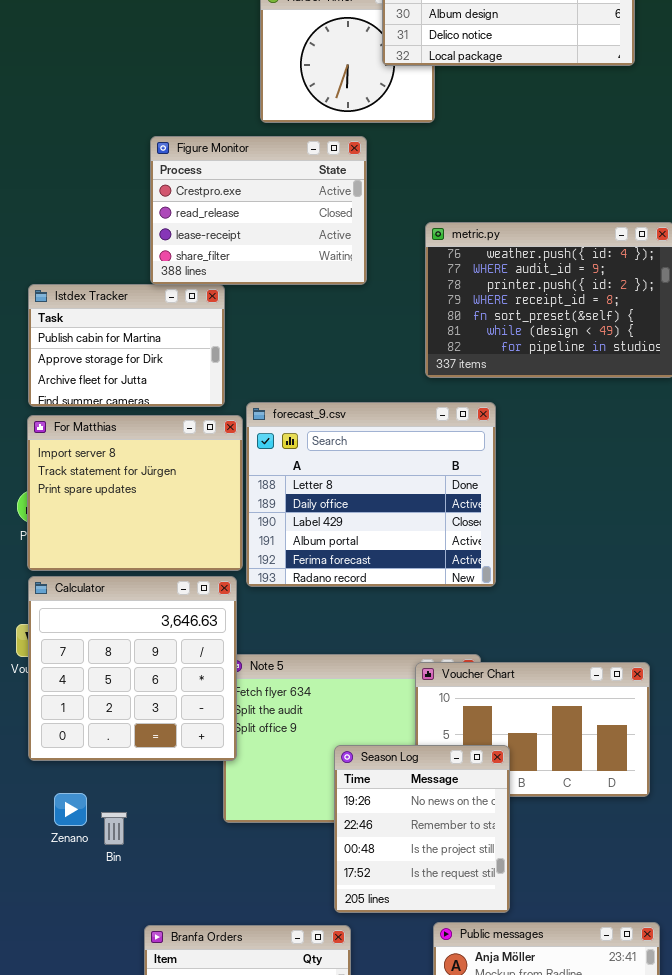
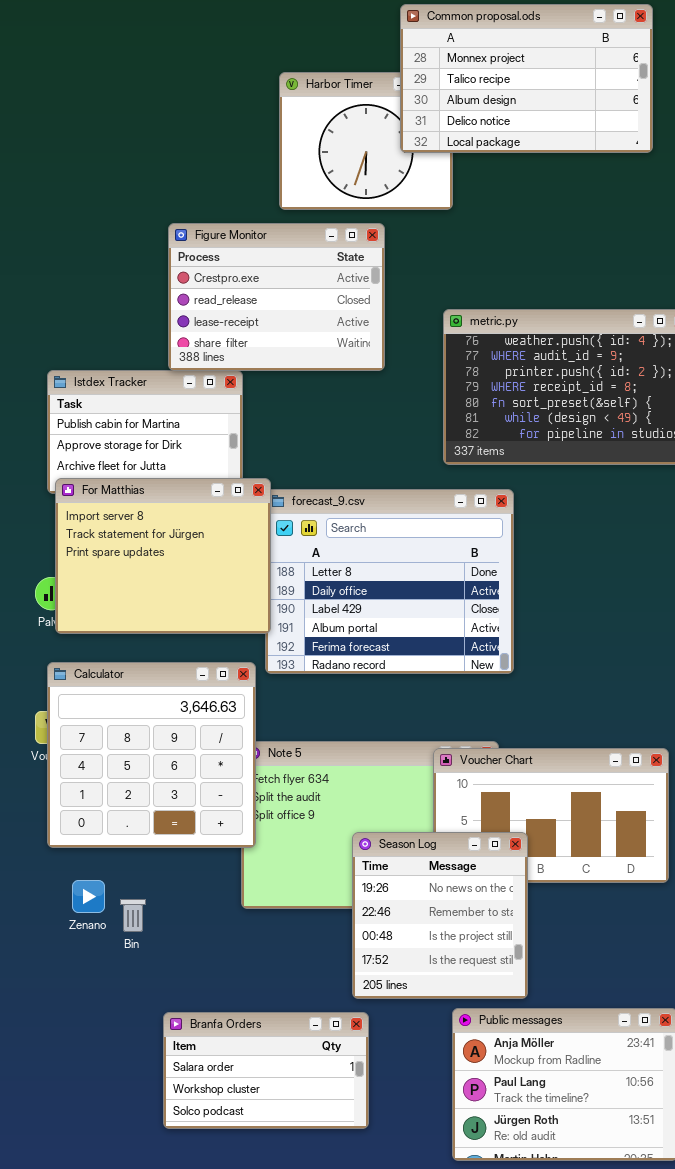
For Matthias: [27,415,243,571] -> [55,478,271,634], moved

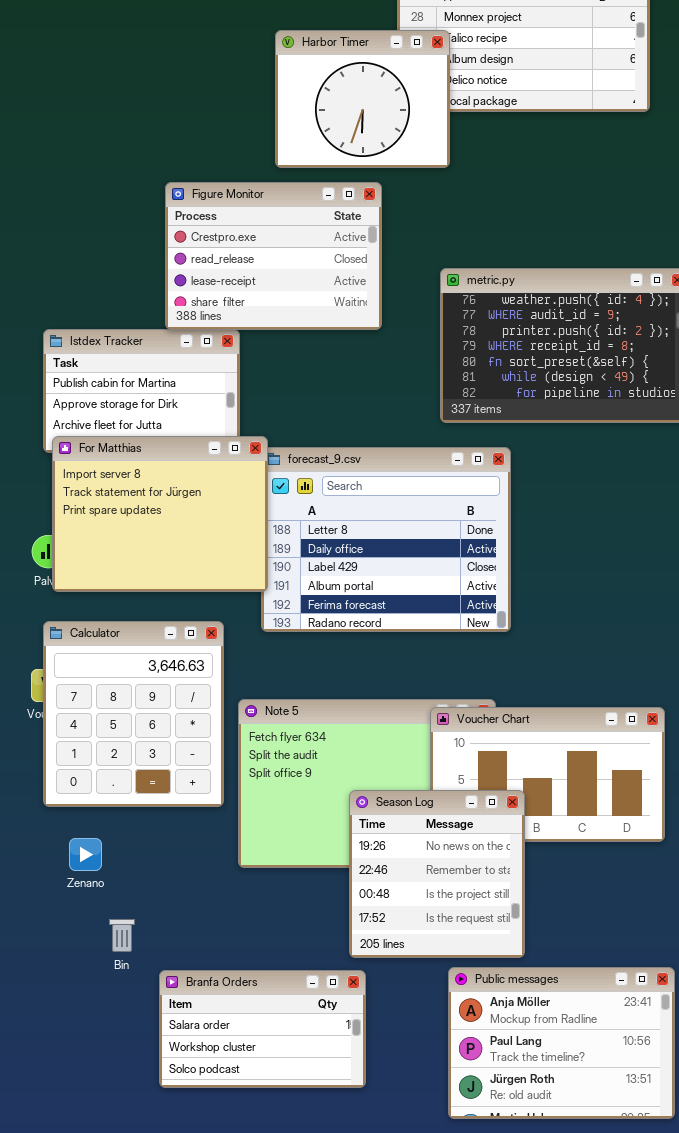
Harbor Timer: [279,72,453,210] -> [275,30,450,168], raised
Calculator: [47,662,256,848] -> [43,621,224,807], resized
Bin: [120,899,146,932] -> [109,919,135,952], moved

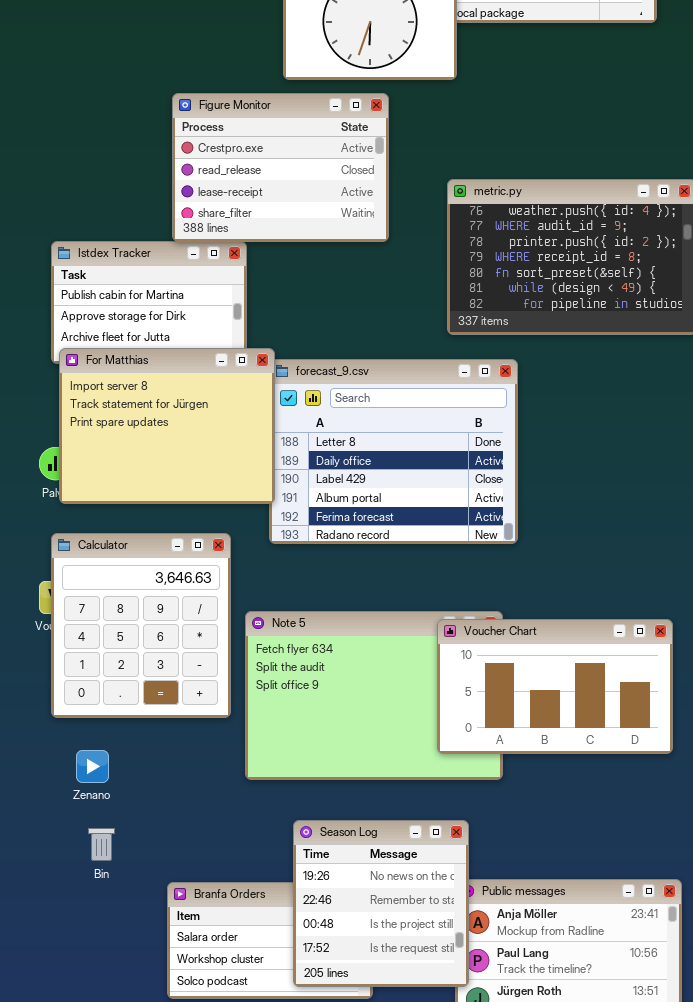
Season Log: [349,790,525,958] -> [293,820,469,987], moved
Bin: [109,919,135,952] -> [88,828,115,861], moved

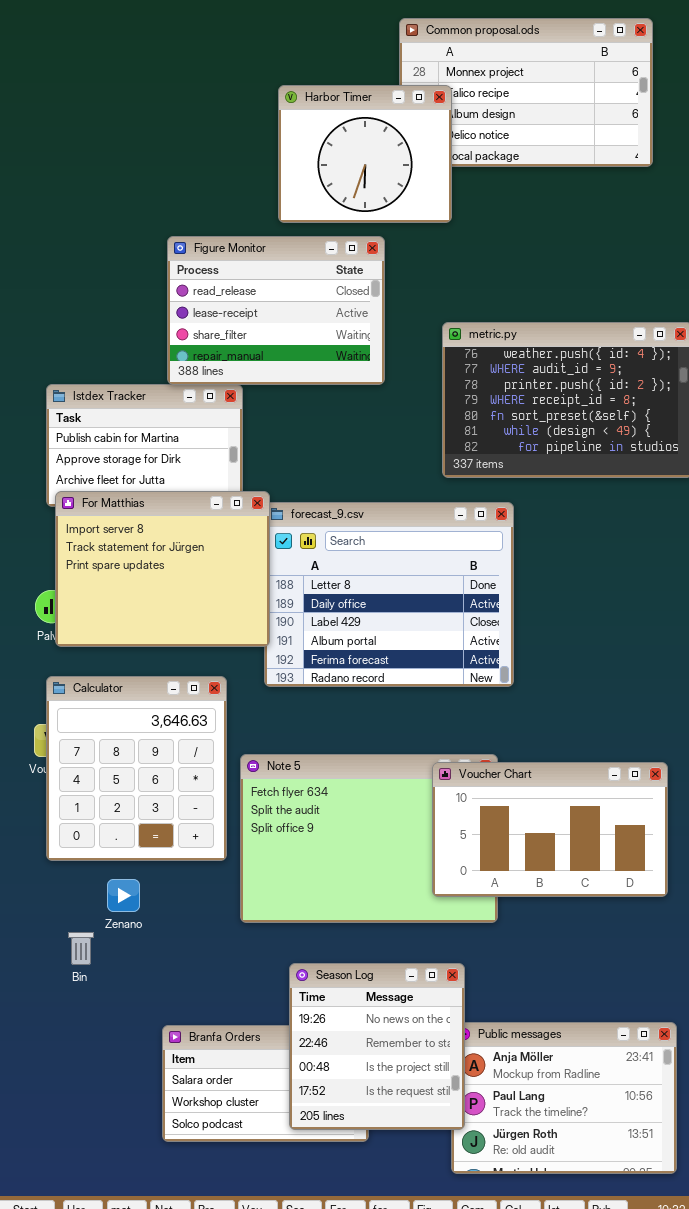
Figure Monitor: [172,93,389,242] -> [167,236,385,385], scrolled down 1 row
Zenano: [76,750,109,783] -> [107,879,140,912], moved
Bin: [88,828,115,861] -> [68,932,94,965], moved

